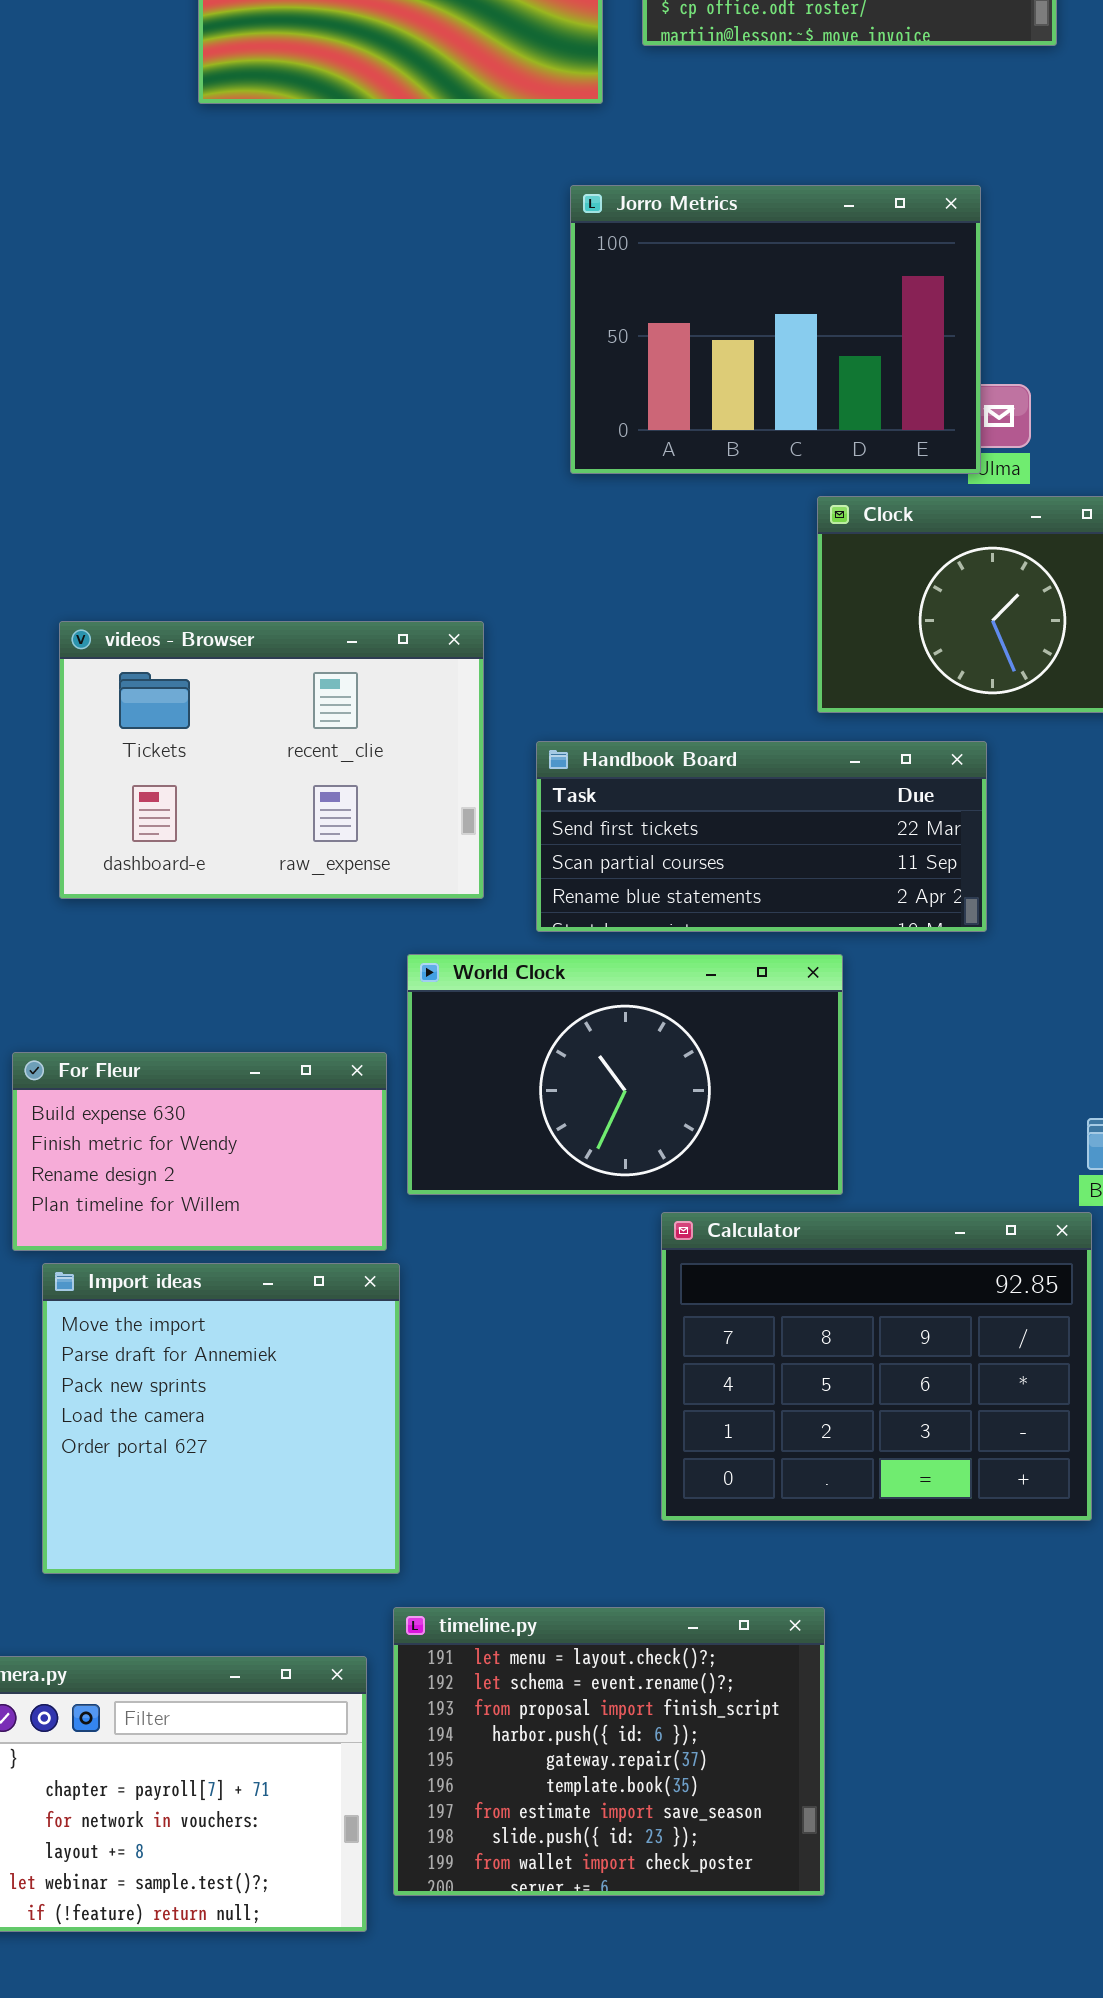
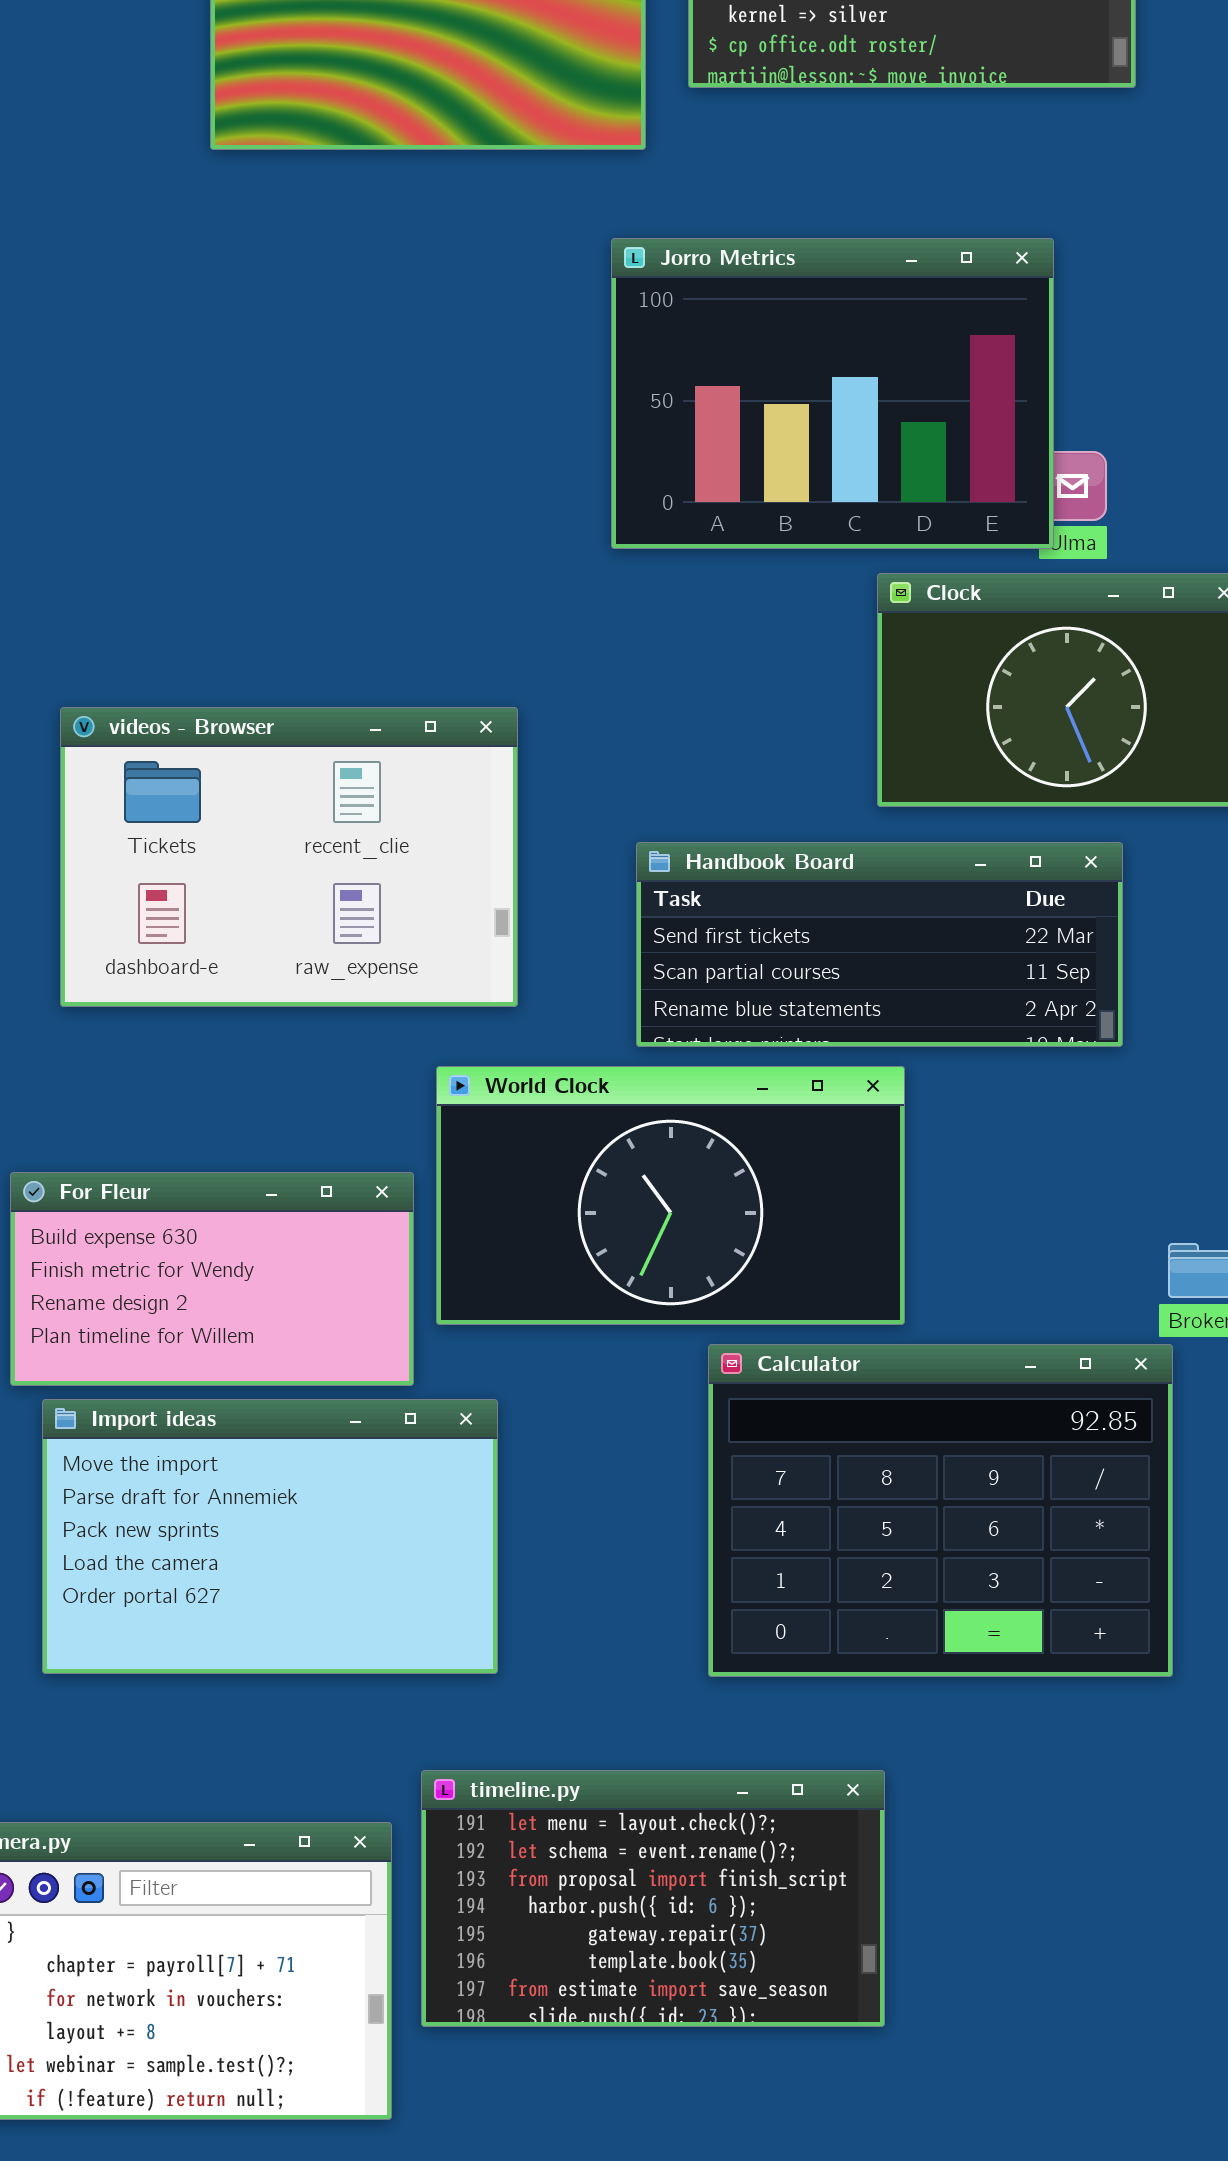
Handbook Board: [536,741,987,932] -> [636,842,1123,1047], moved
Import ideas: [42,1263,400,1574] -> [42,1399,498,1674], resized
timeline.py: [393,1607,825,1896] -> [421,1770,885,2027], resized

